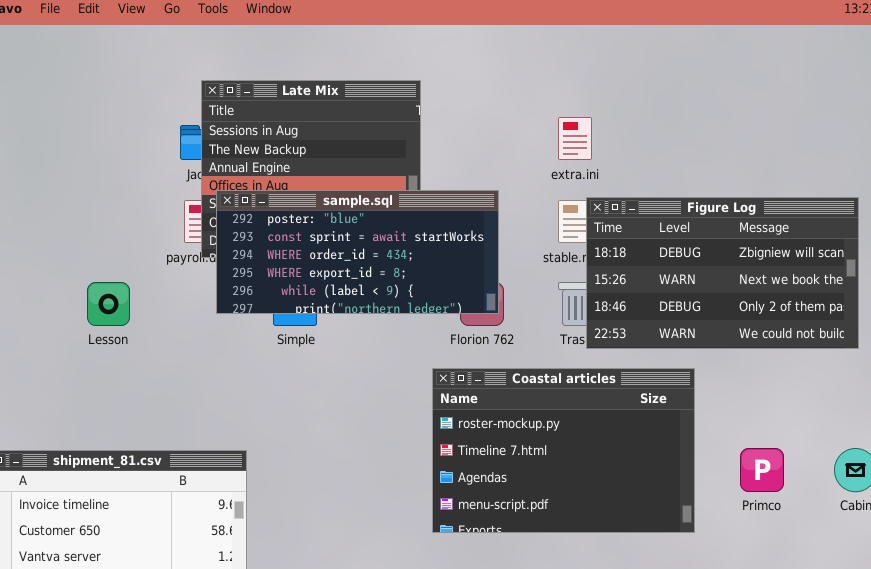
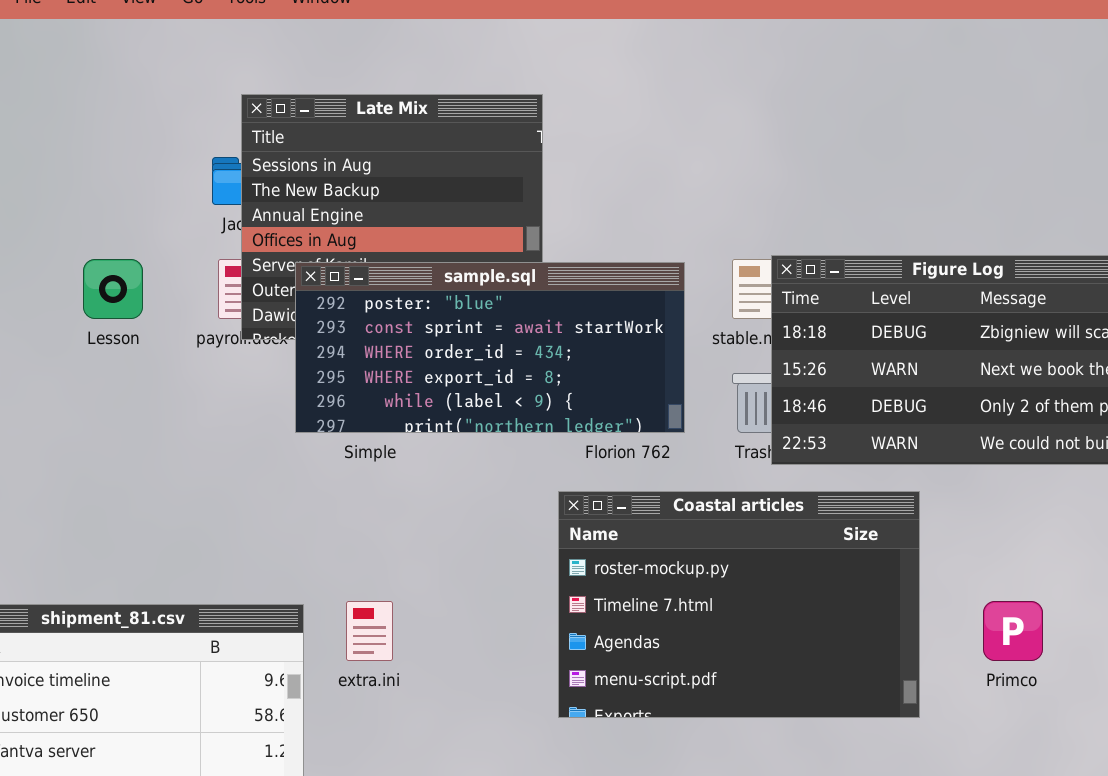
extra.ini: [558,117,592,160] -> [346,601,393,661], moved
sample.sql: [216,190,499,314] -> [295,262,685,433], moved
Lesson: [87,282,130,326] -> [83,259,143,319], moved

